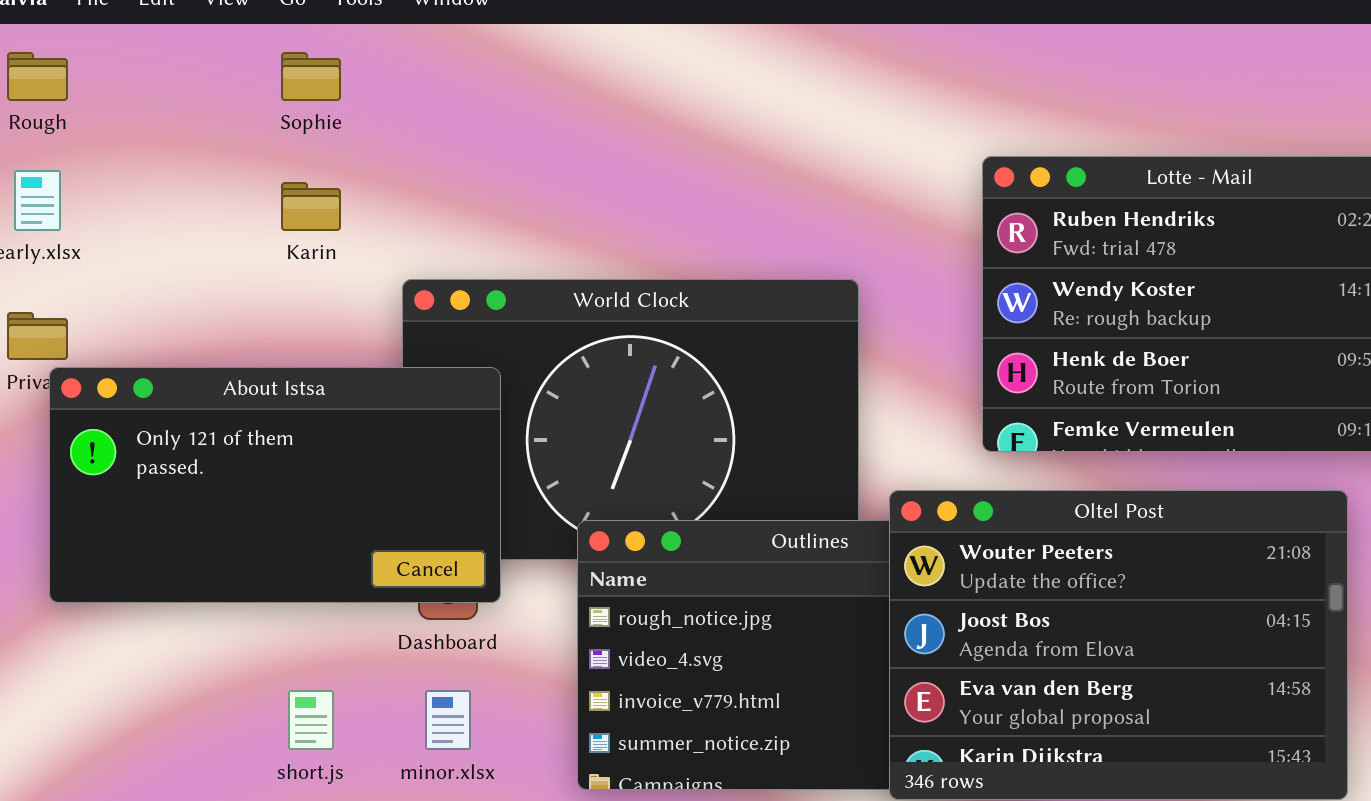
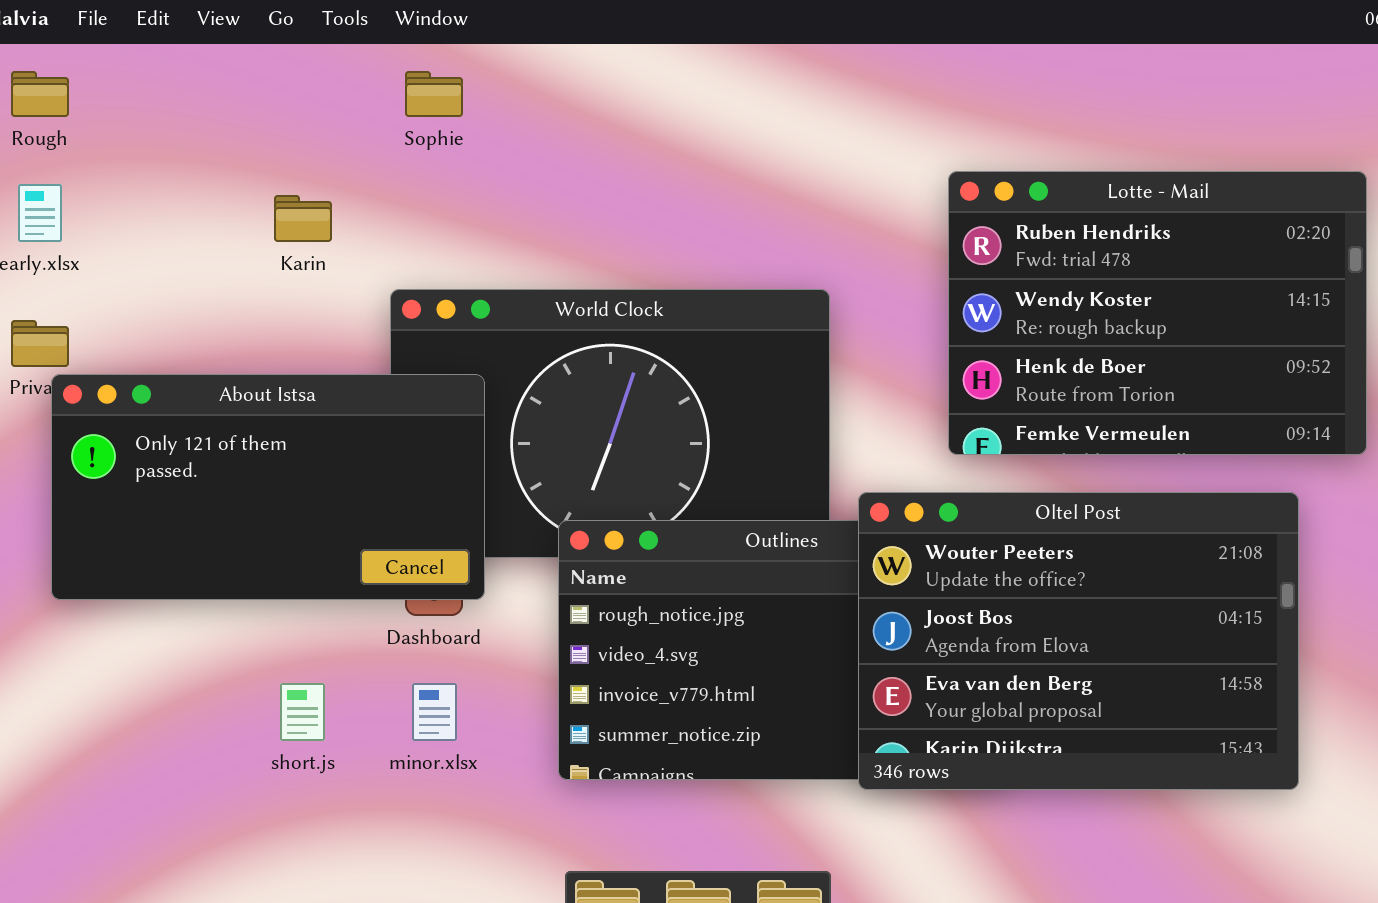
Sophie: [281,52,341,101] -> [405,71,463,117], moved

